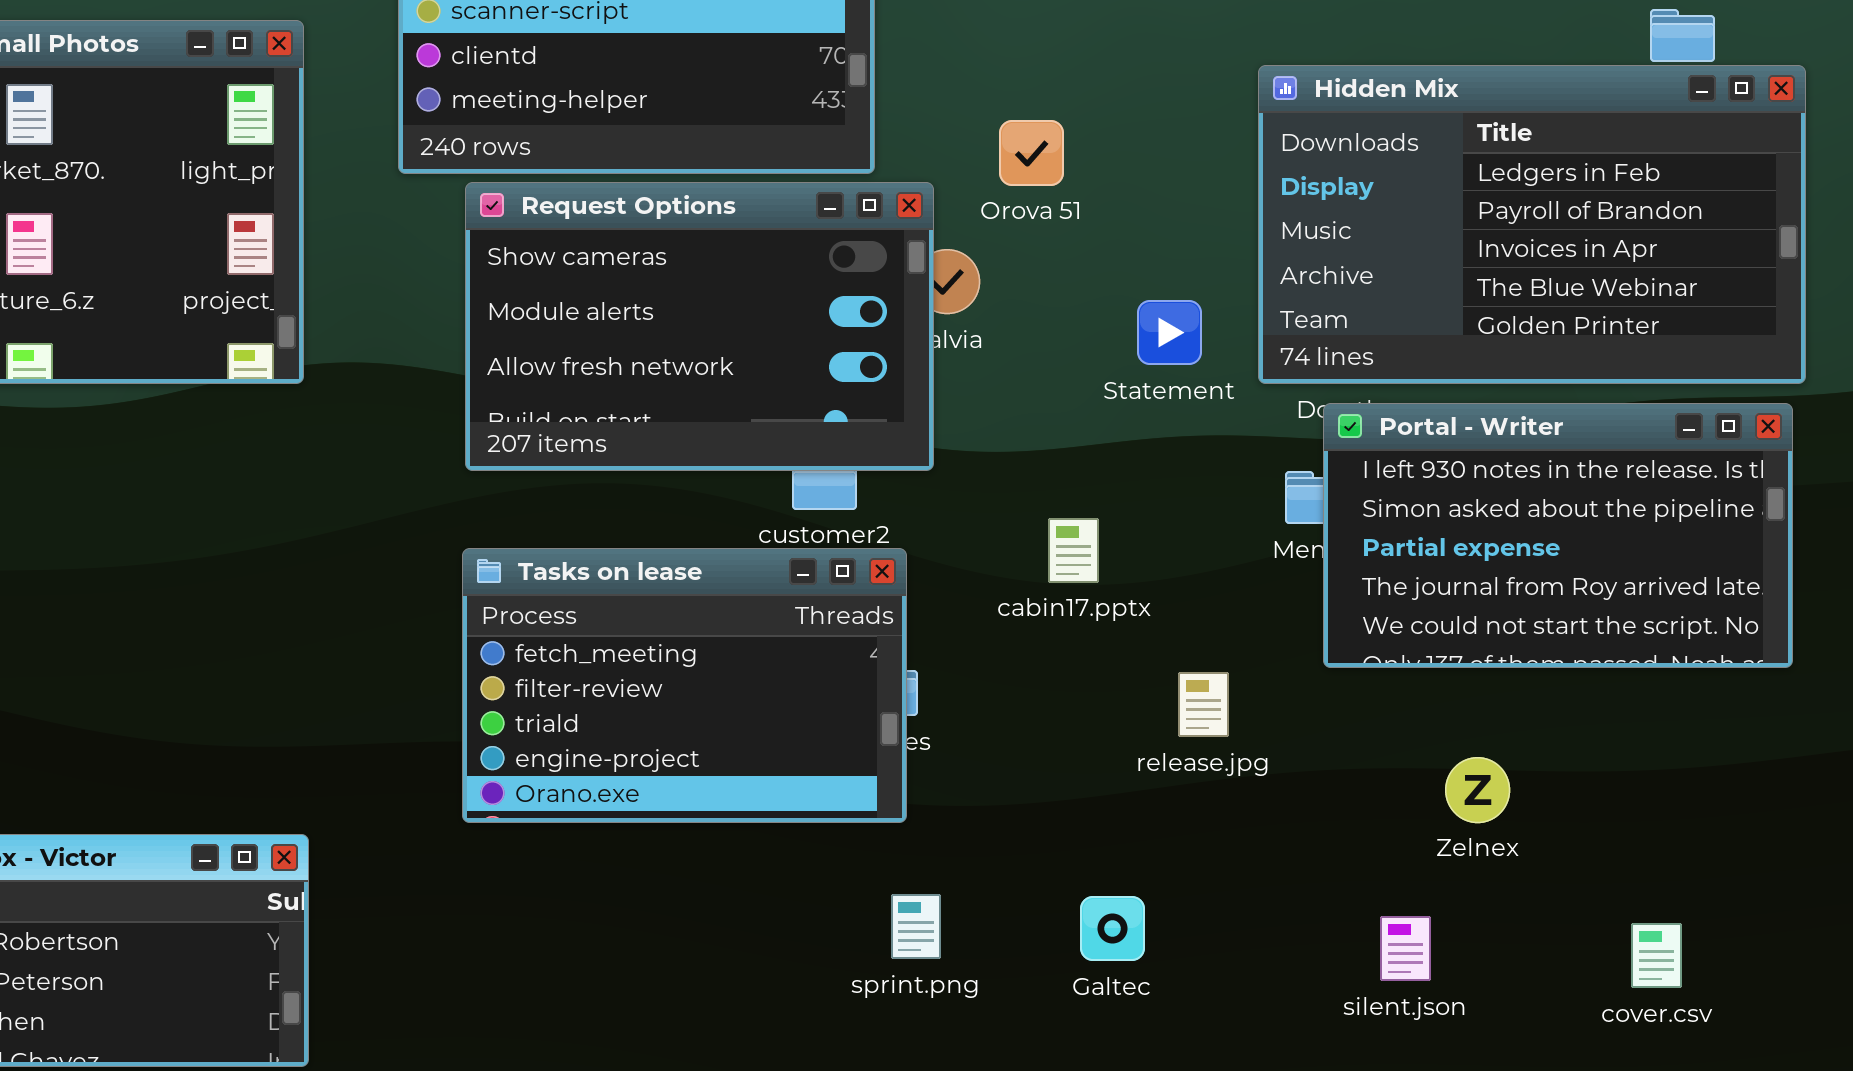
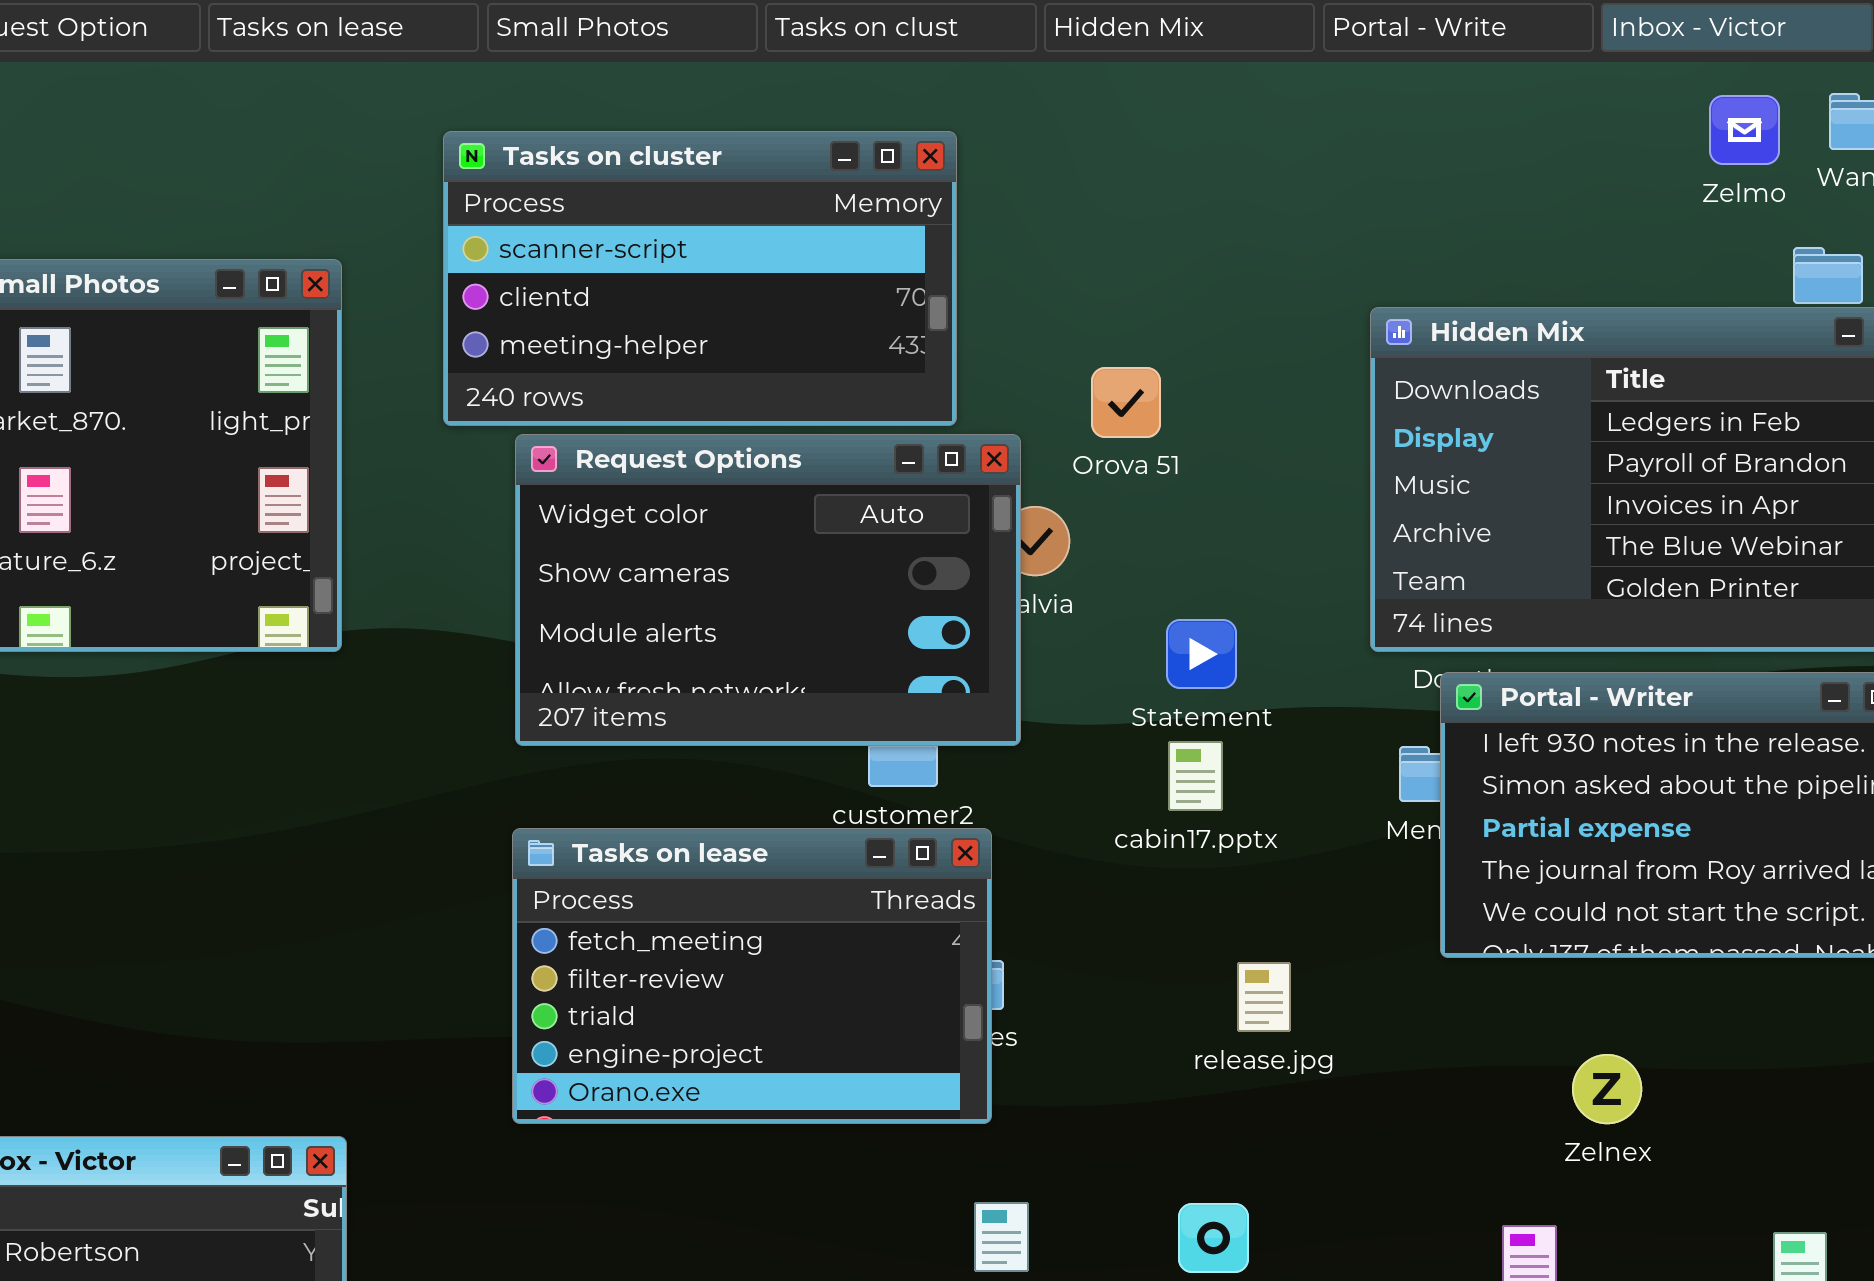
Request Options: [465,182,934,471] -> [515,434,1021,746], scrolled up 1 row
Statement: [1137,300,1202,365] -> [1166,619,1237,689], moved
cabin17.pptx: [1048,518,1099,583] -> [1168,741,1223,811], moved
release.jpg: [1178,672,1229,737] -> [1237,962,1291,1032], moved

